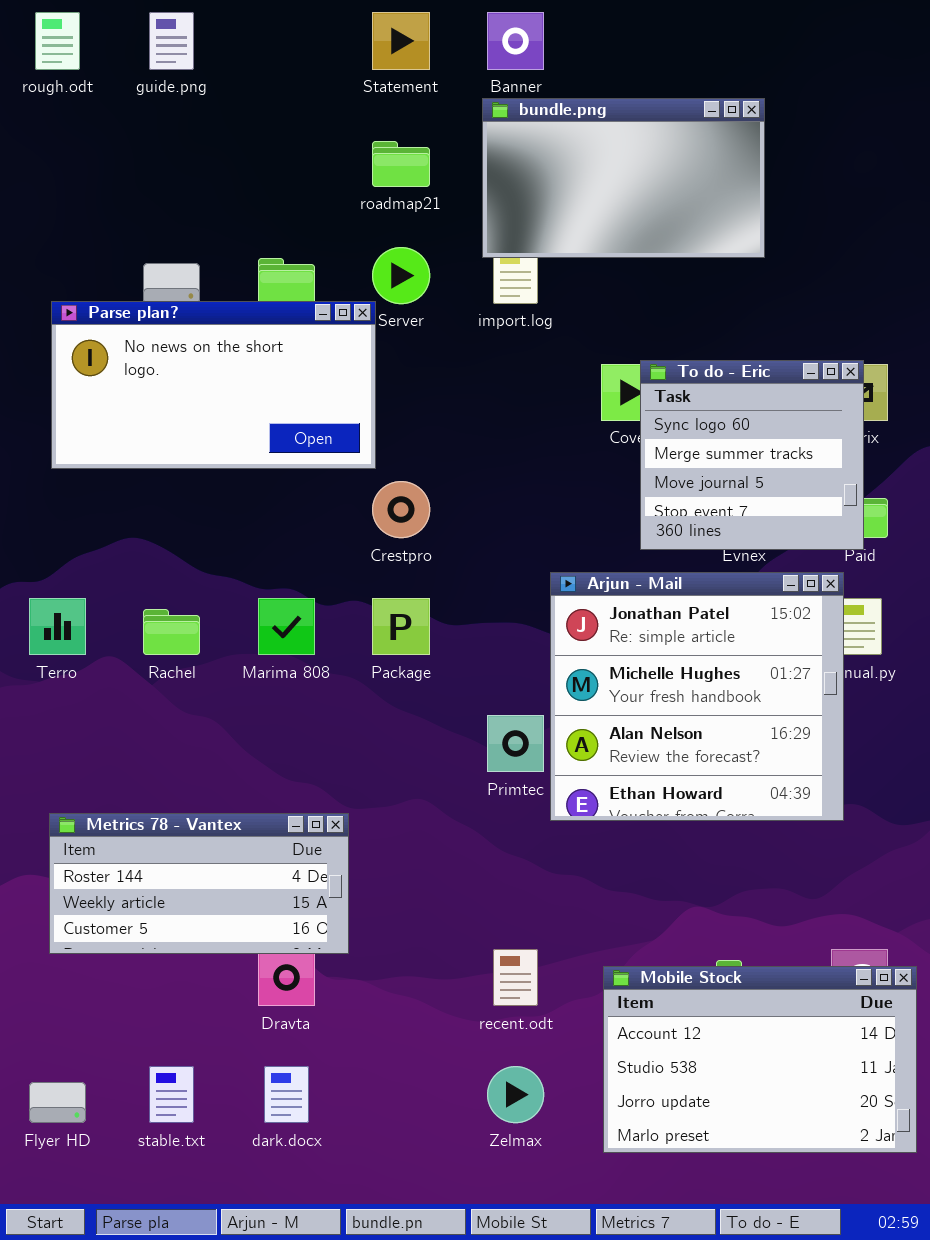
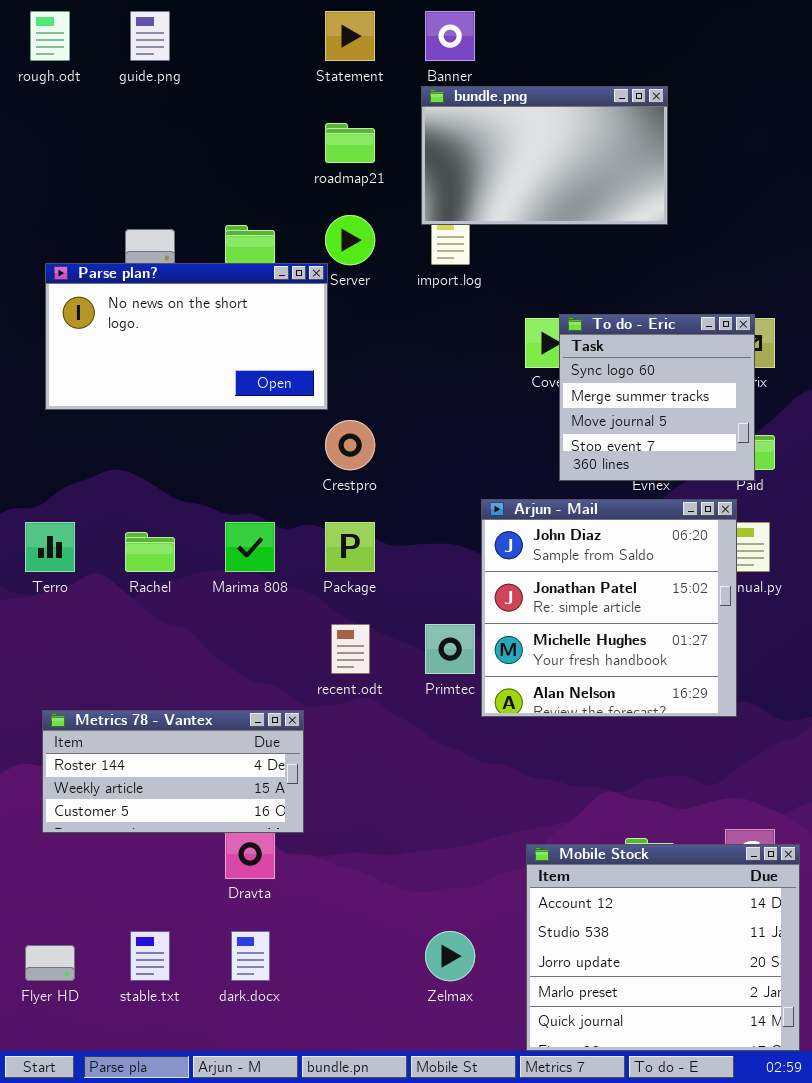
Arjun - Mail: [550,572,844,821] -> [481,499,737,717], scrolled up 1 row
recent.odt: [493,949,538,1006] -> [331,624,370,674], moved
Mobile Stock: [603,966,917,1153] -> [526,844,800,1051], resized

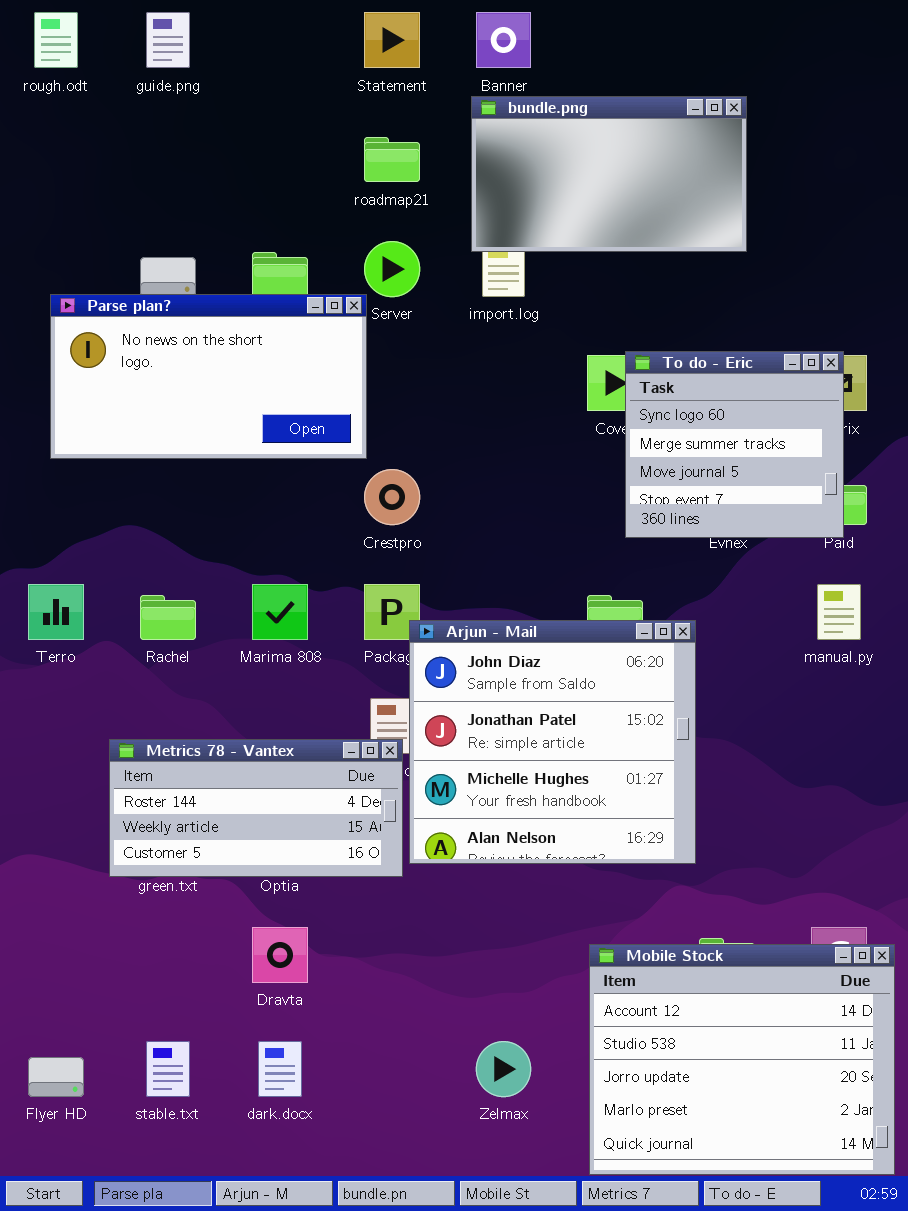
Arjun - Mail: [481,499,737,717] -> [409,620,696,864], moved
Metrics 78 - Vantex: [42,710,304,833] -> [109,739,403,877], moved

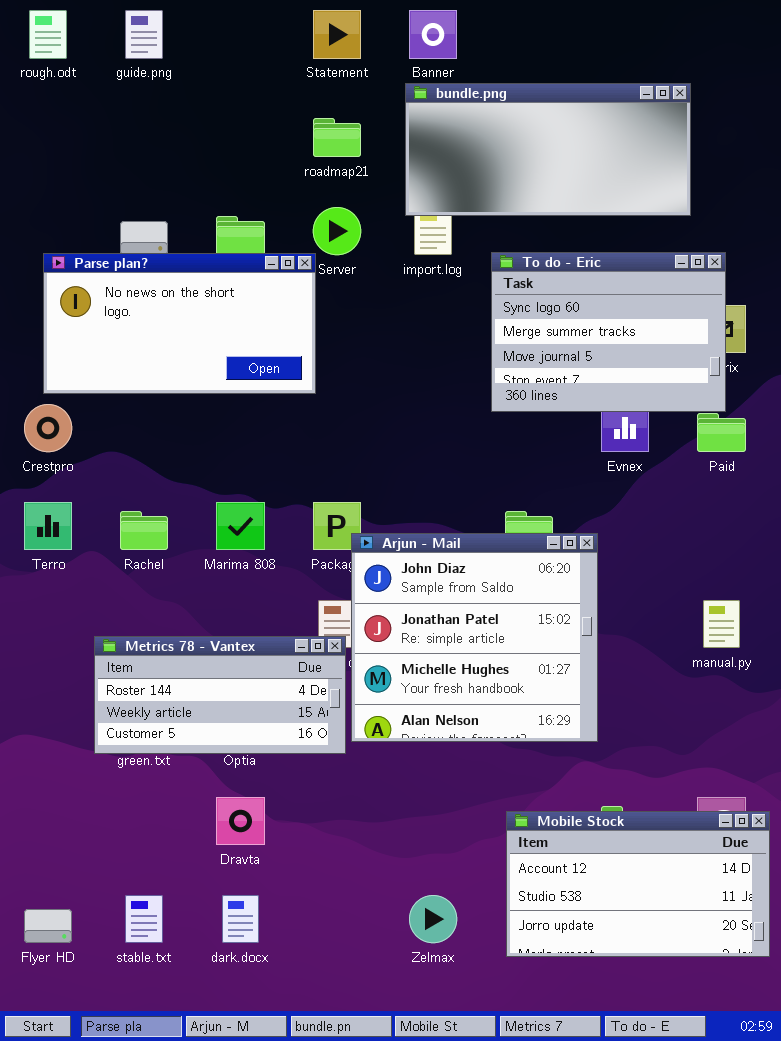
bundle.png: [471,96,747,252] -> [405,83,691,216], resized
To do - Eric: [625,351,844,538] -> [491,252,726,412], moved, resized
Crestpro: [364,469,420,525] -> [24,404,72,452], moved
manual.py: [817,584,861,640] -> [703,600,740,648], moved
Mobile Stock: [589,944,895,1175] -> [506,811,770,957], resized

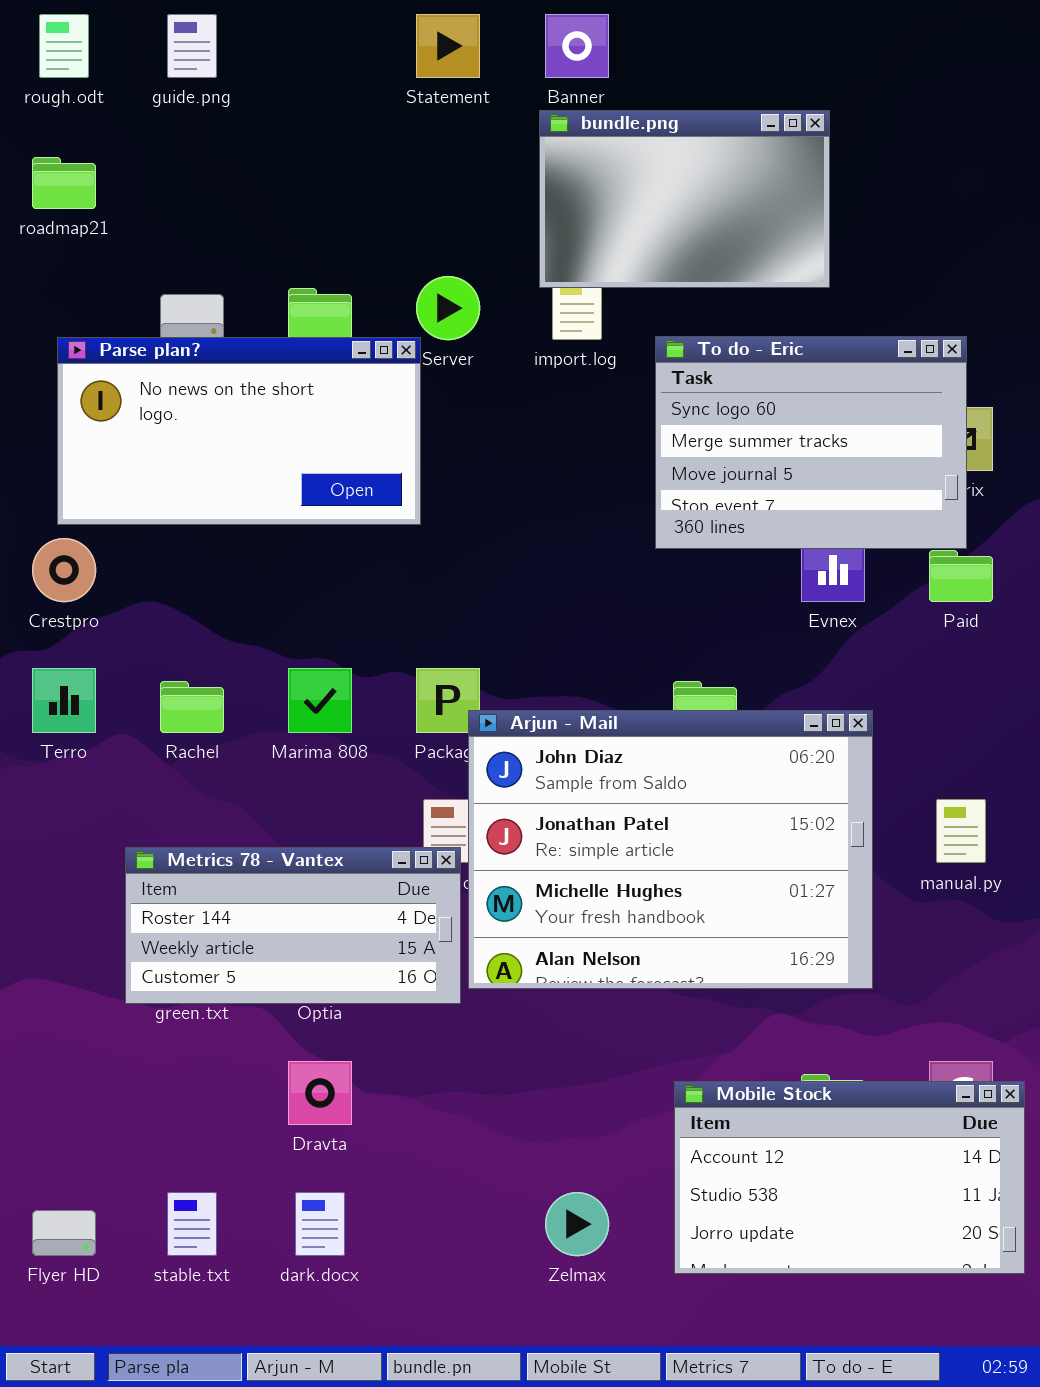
bundle.png: [405,83,691,216] -> [539,110,830,288], resized
roadmap21: [313,118,361,157] -> [32,157,96,209], moved
Arjun - Mail: [351,533,598,742] -> [468,710,873,989], resized

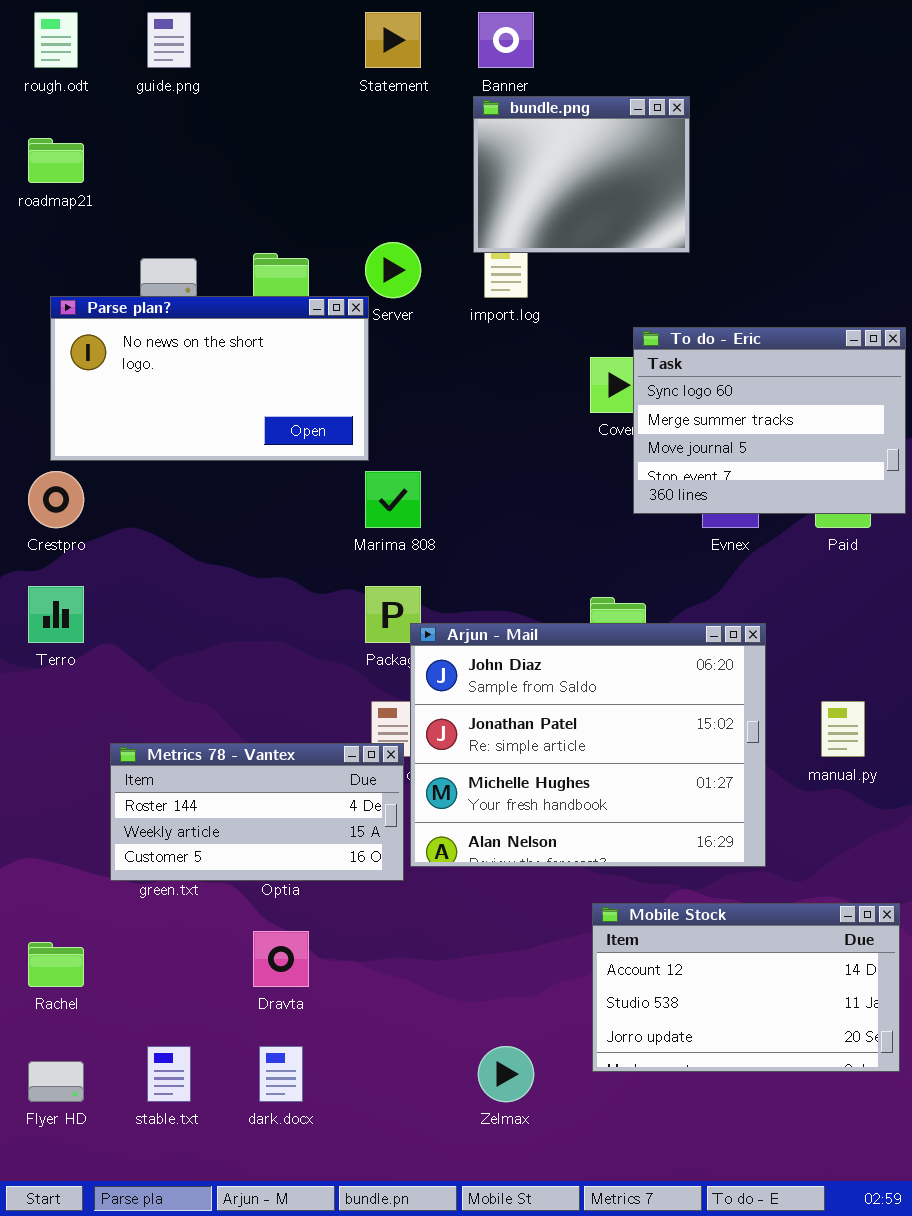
bundle.png: [539,110,830,288] -> [473,96,690,253], resized
To do - Eric: [655,336,967,549] -> [633,327,906,514], moved
Marima 808: [288,668,352,733] -> [365,471,421,528], moved
Rachel: [160,681,224,733] -> [28,942,84,987], moved
Mobile Stock: [674,1081,1025,1274] -> [592,903,900,1072], moved

